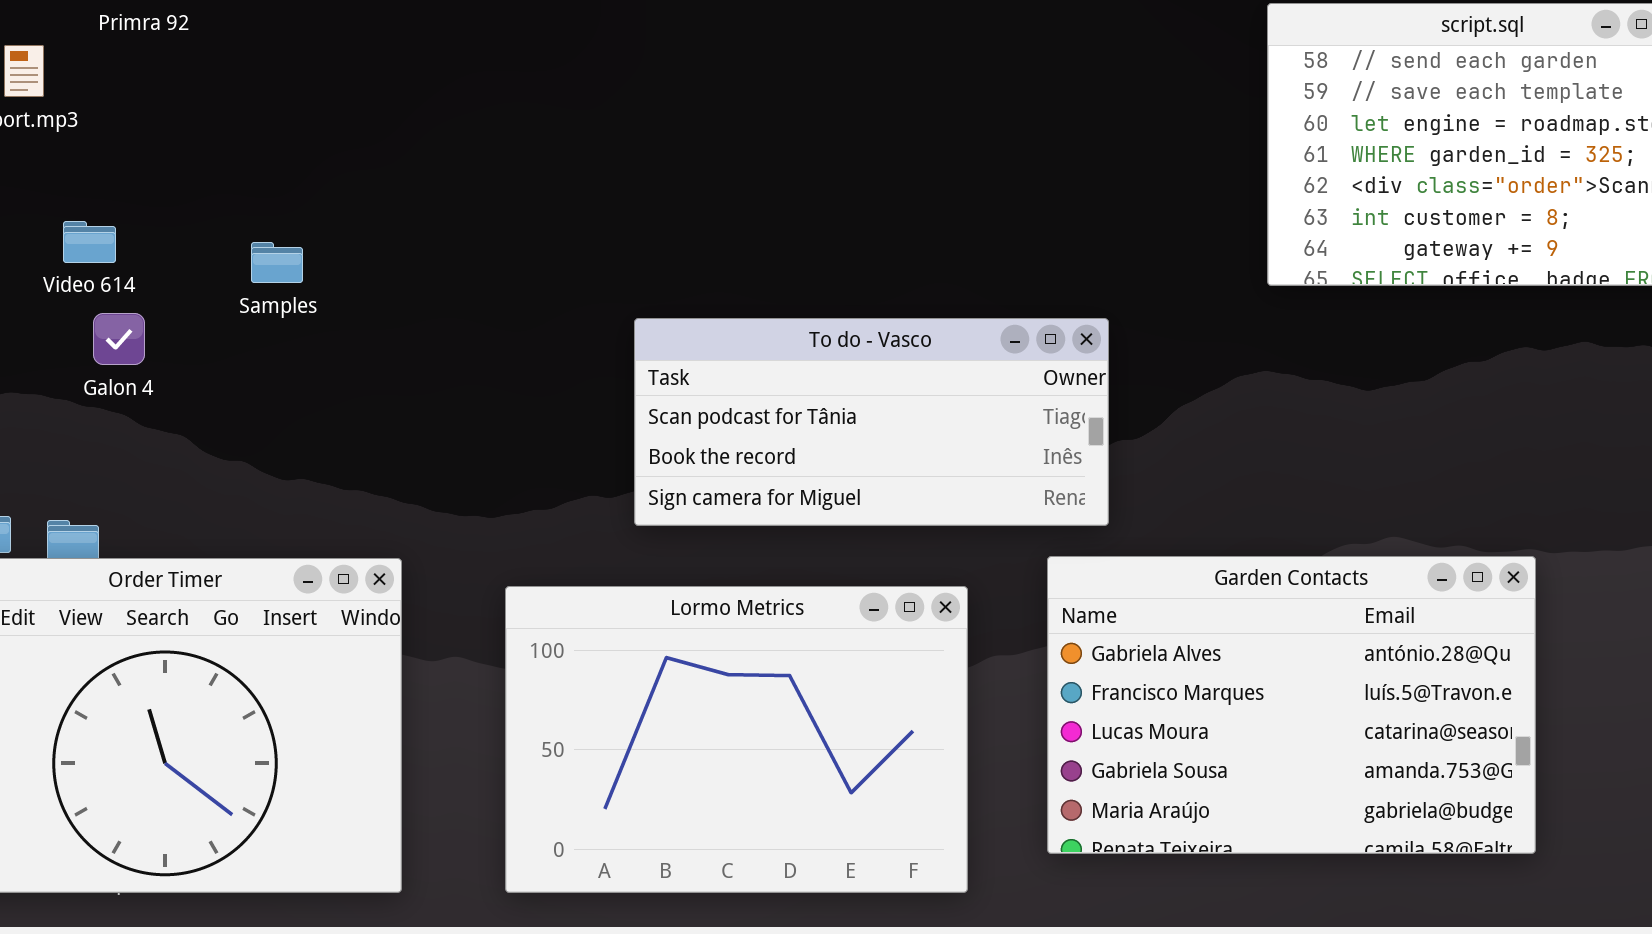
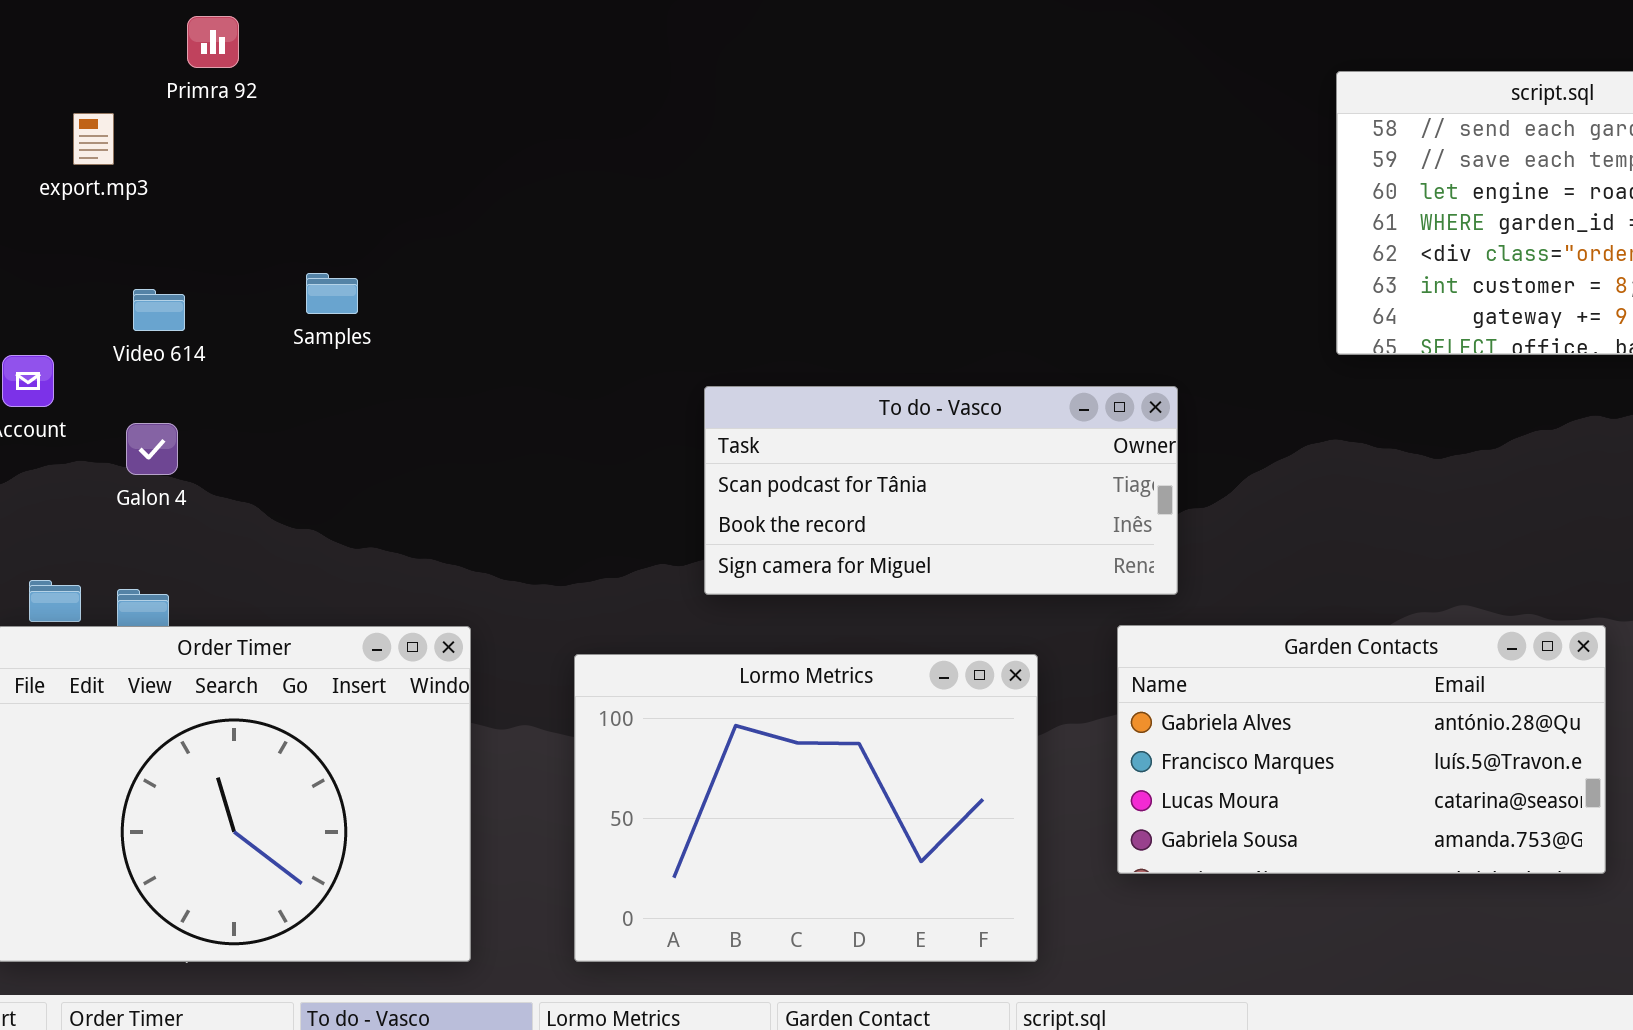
Samples: [251,242,303,283] -> [306,273,358,314], moved
Galon 4: [93,313,145,365] -> [126,423,178,475], moved
Garden Contacts: [1047,556,1536,854] -> [1117,625,1606,874], resized

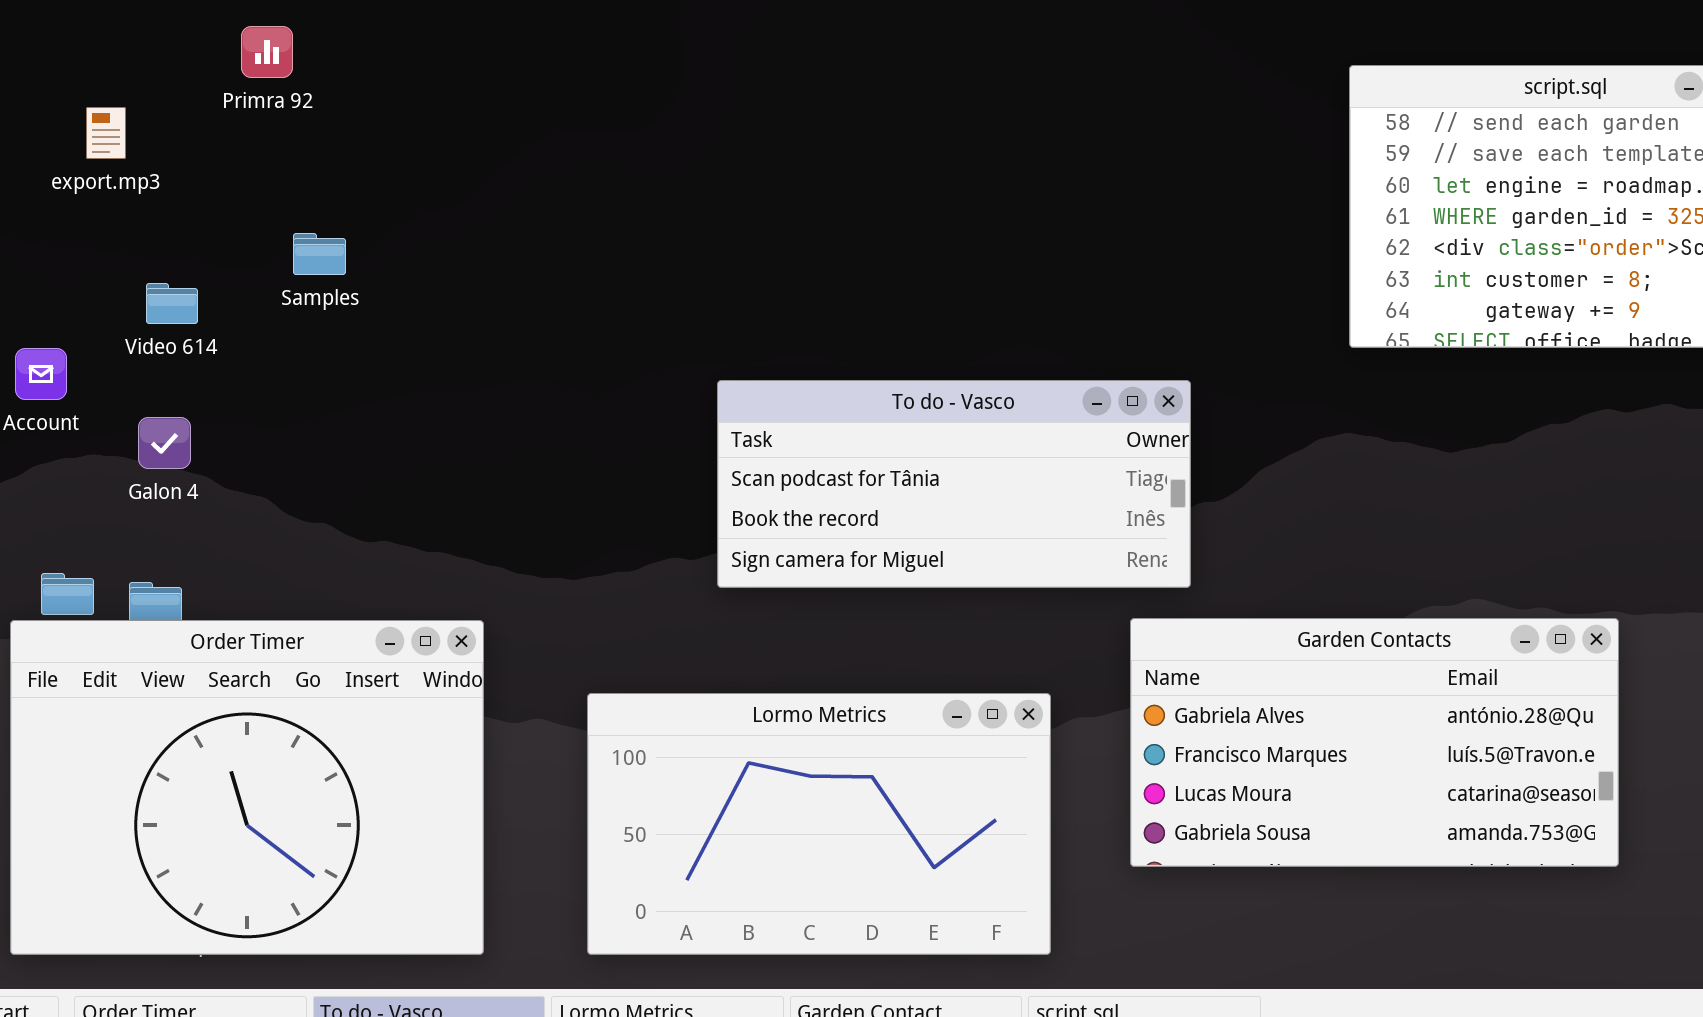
Primra 92: [187,16,239,68] -> [241,26,293,78], moved
Samples: [306,273,358,314] -> [293,233,346,275], moved
Lormo Metrics: [574,654,1038,962] -> [587,693,1051,955], resized

